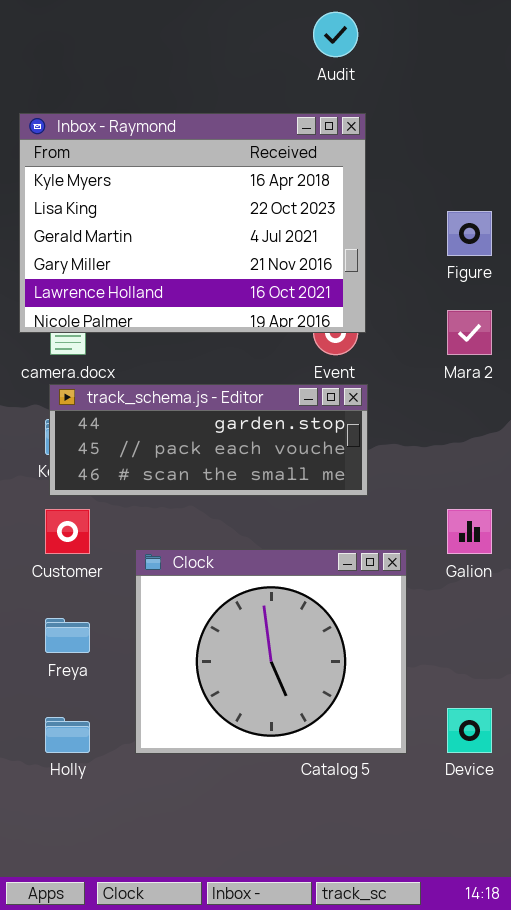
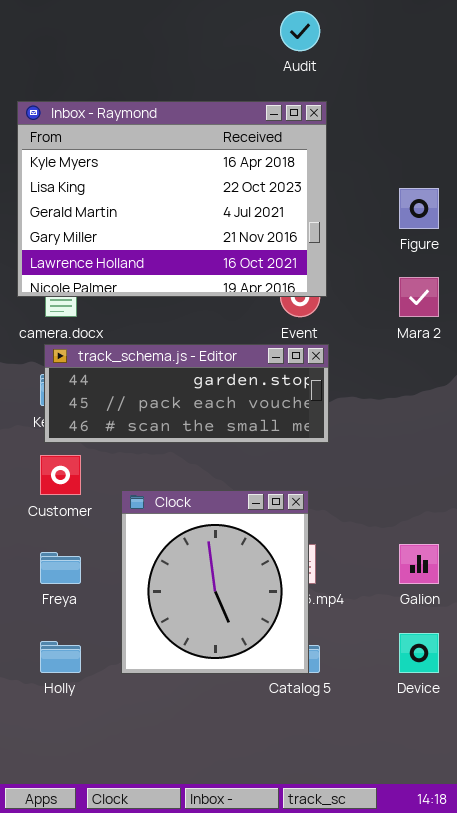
Galion: [447,509,492,554] -> [399,544,439,584], moved
Clock: [135,549,407,754] -> [121,490,309,674], resized

